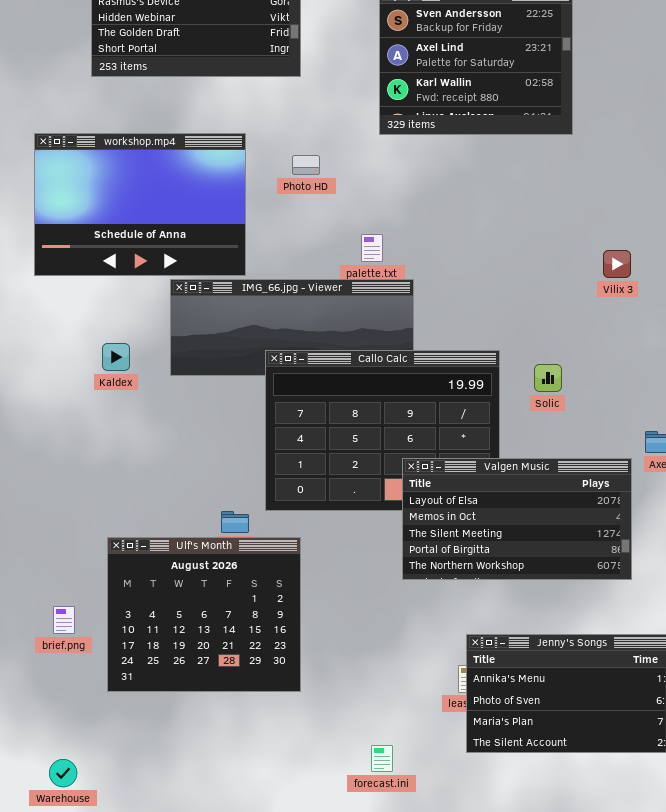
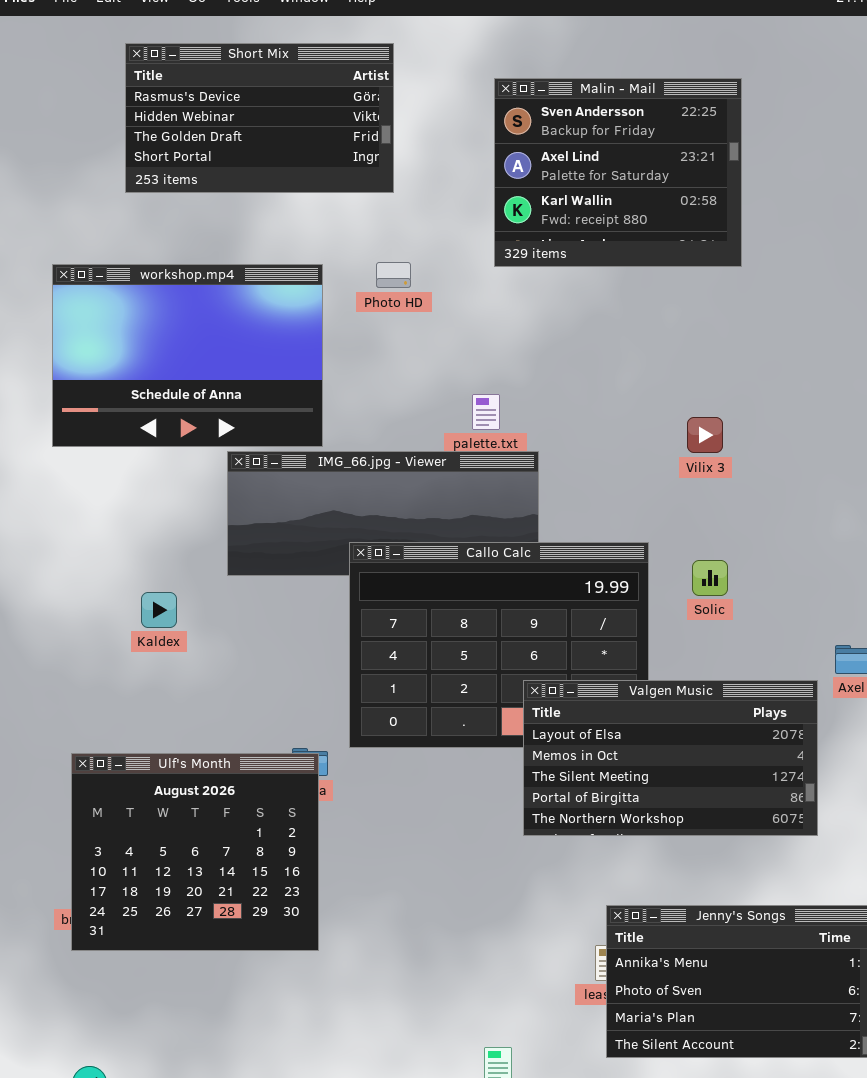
Photo HD: [292,155,320,175] -> [376,262,411,288], moved
Vilix 3: [603,250,631,278] -> [687,417,723,453], moved
Kaldex: [102,343,130,371] -> [141,592,177,628], moved
Ulf's Month: [107,537,301,692] -> [71,753,319,951], moved

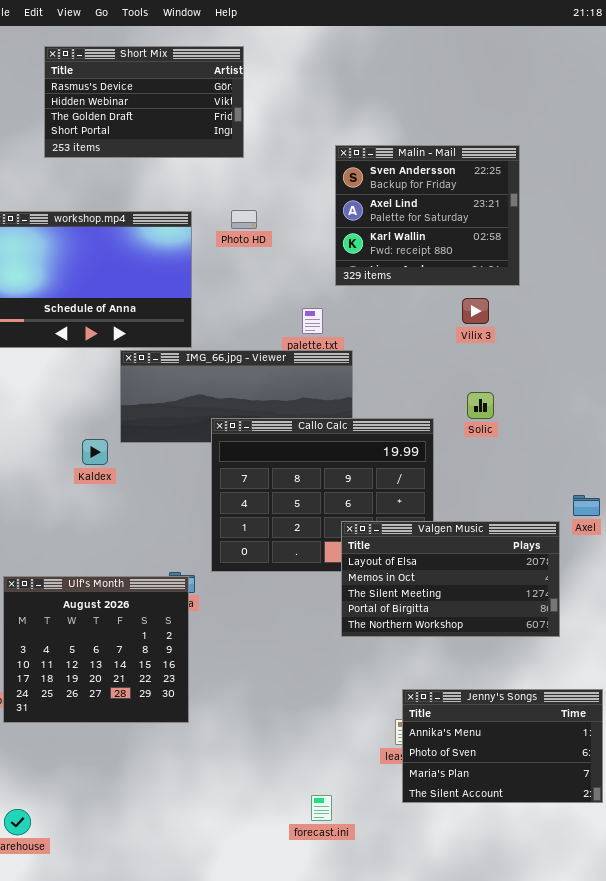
Malin - Mail: [494,78,742,267] -> [335,145,520,286], moved
Vilix 3: [687,417,723,453] -> [462,298,489,324], moved
Solic: [692,560,728,596] -> [467,392,494,419], moved
Kaldex: [141,592,177,628] -> [82,439,108,465], moved

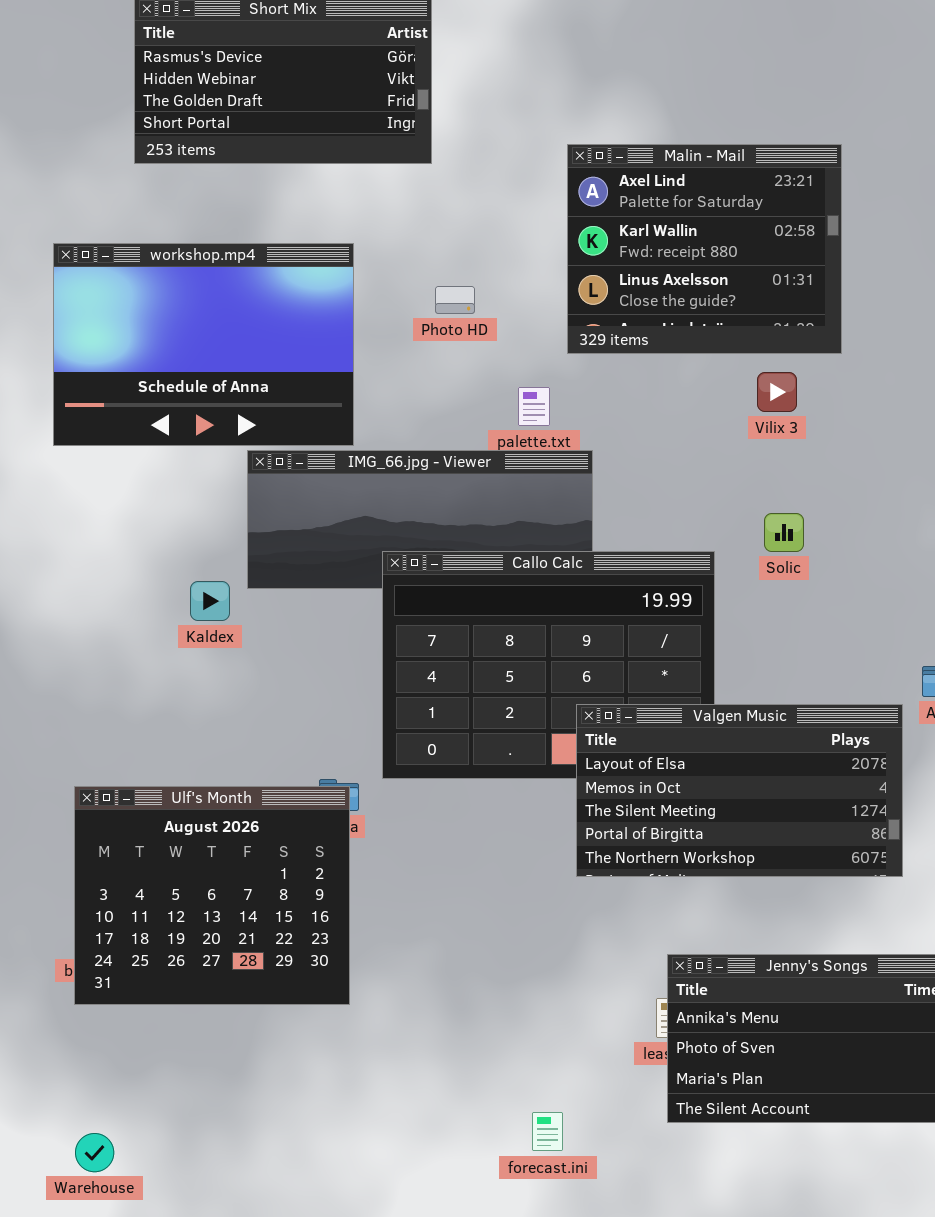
Malin - Mail: [335,145,520,286] -> [567,144,842,354], scrolled down 1 row
Photo HD: [231,210,257,229] -> [435,286,475,314], moved

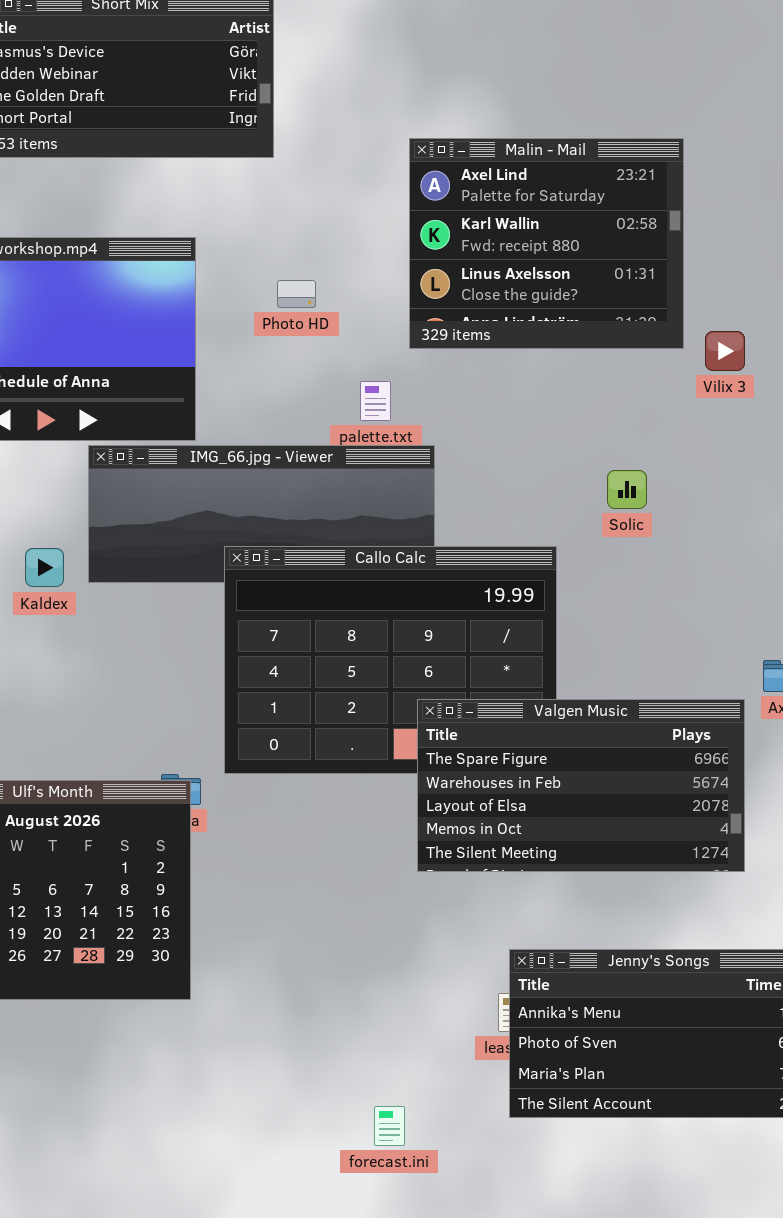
Vilix 3: [757,372,797,412] -> [705,331,745,371], moved
Solic: [764,513,804,552] -> [607,470,647,509], moved
Kaldex: [190,581,230,621] -> [25,548,64,587], moved
Valgen Music: [576,704,903,877] -> [417,699,745,872], scrolled up 2 rows

